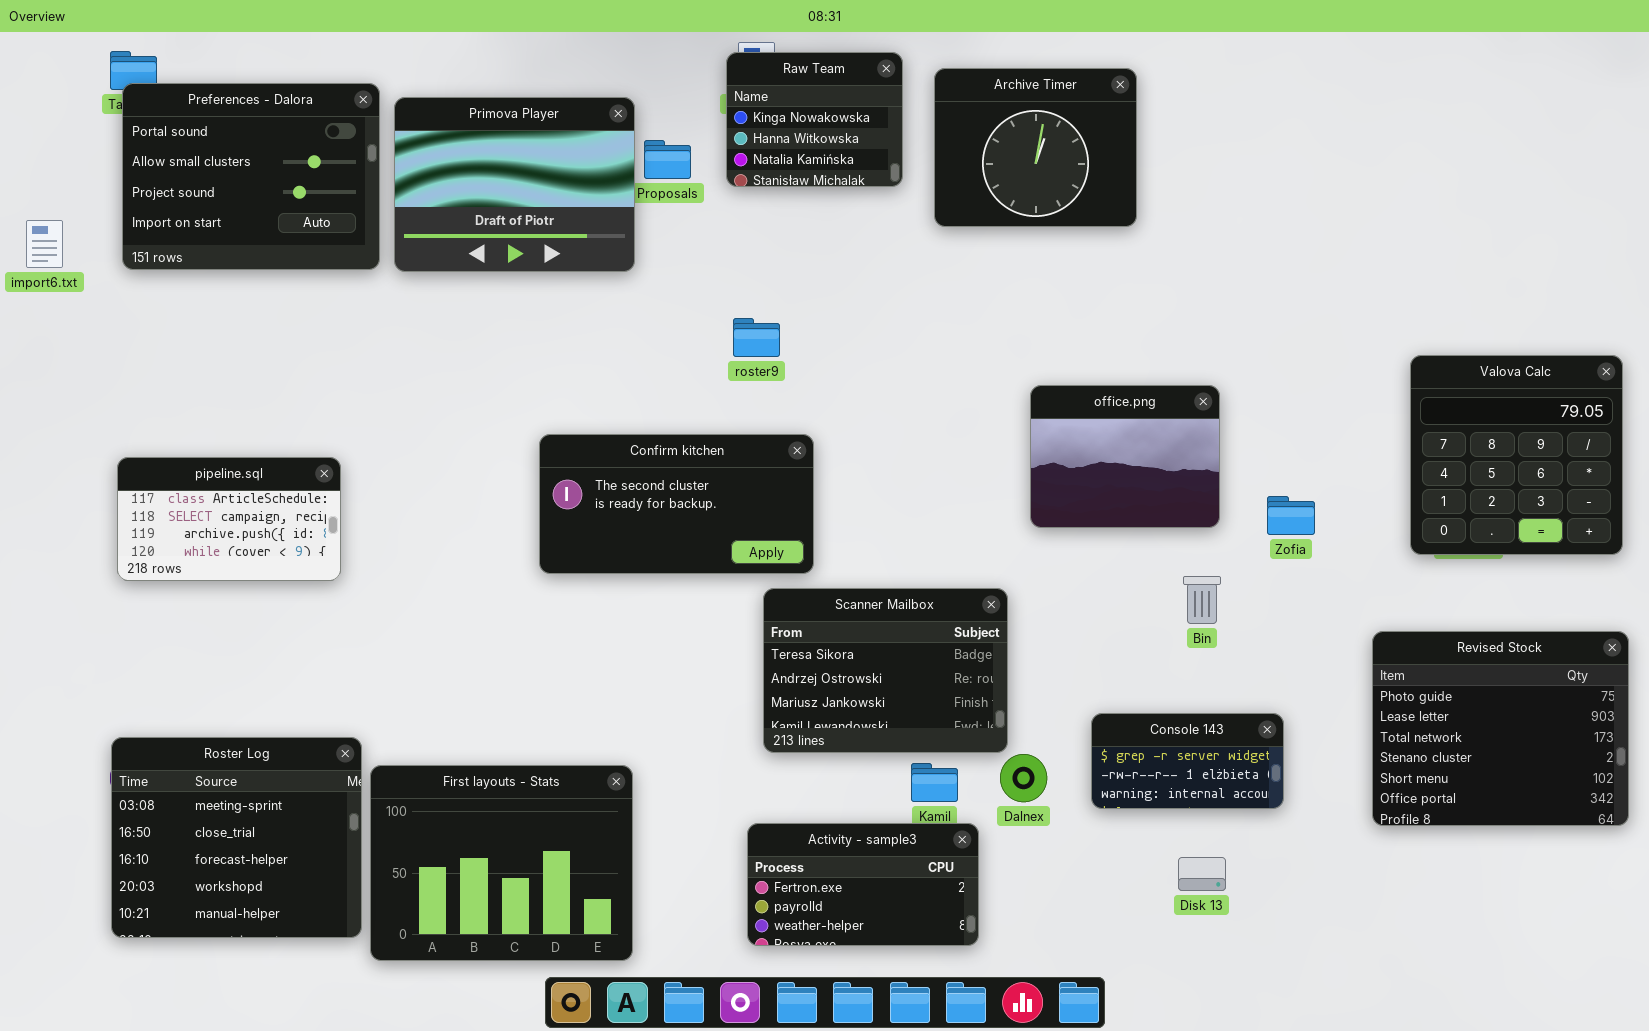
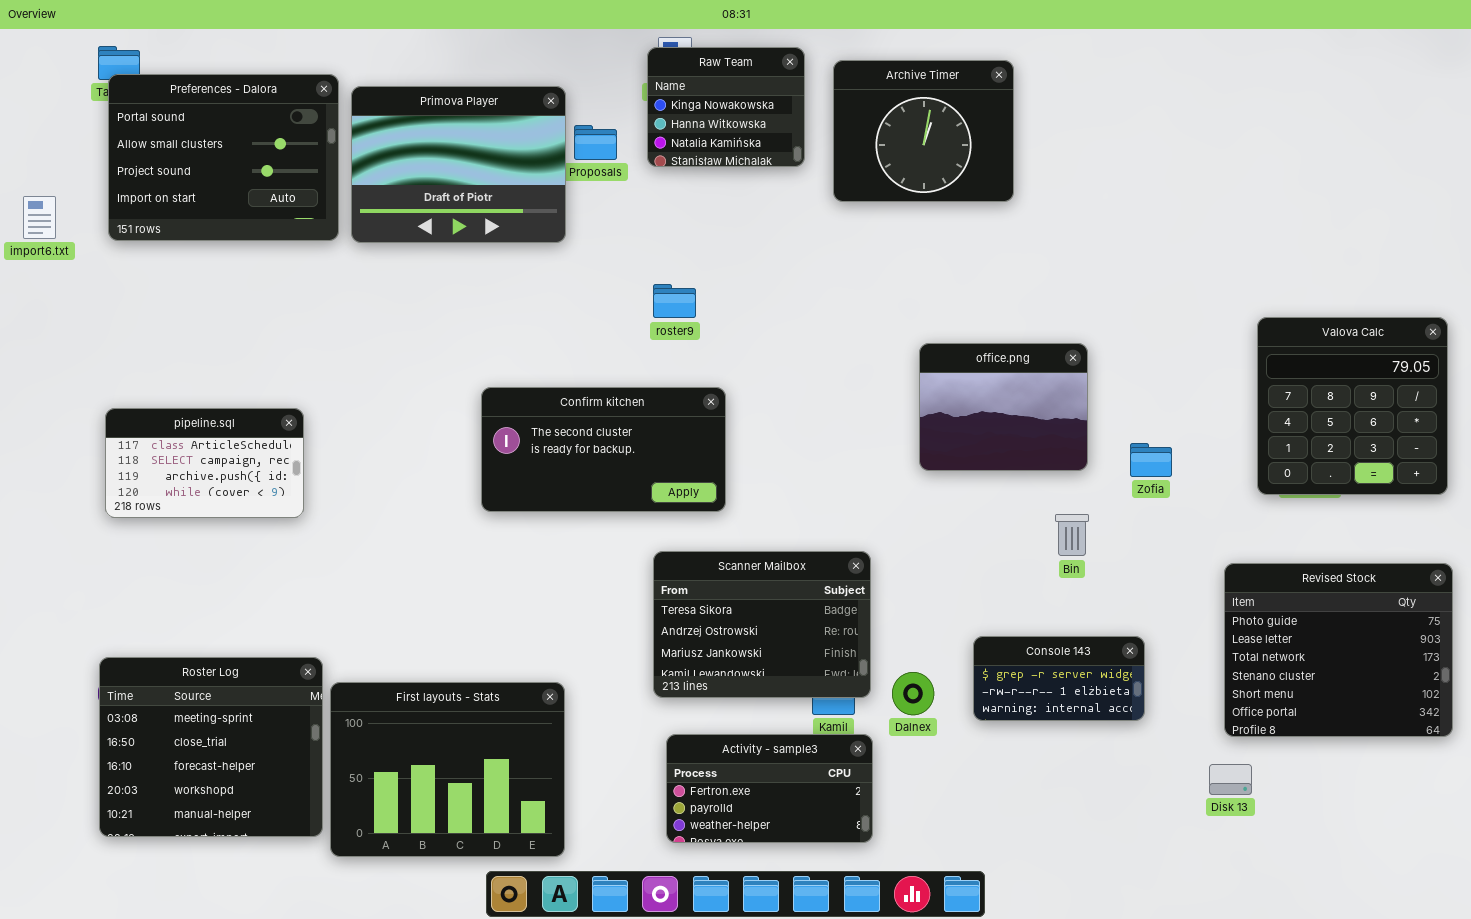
Scanner Mailbox: [763,588,1008,753] -> [653,551,871,698], moved
Disk 13: [1178,857,1226,891] -> [1209,764,1252,795], moved

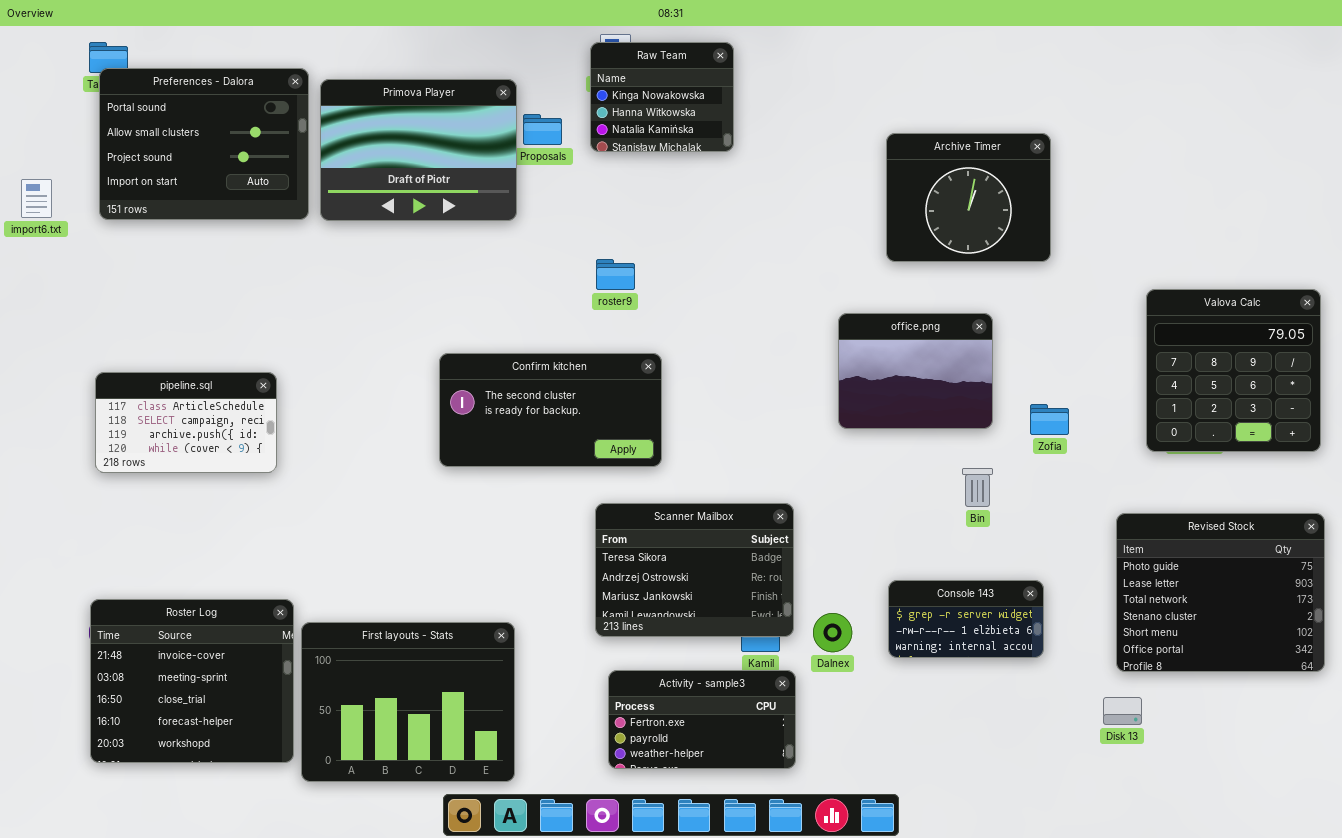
Archive Timer: [833,60,1014,202] -> [886,133,1051,262], moved
Roster Log: [99,657,323,837] -> [90,599,294,763], scrolled up 1 row

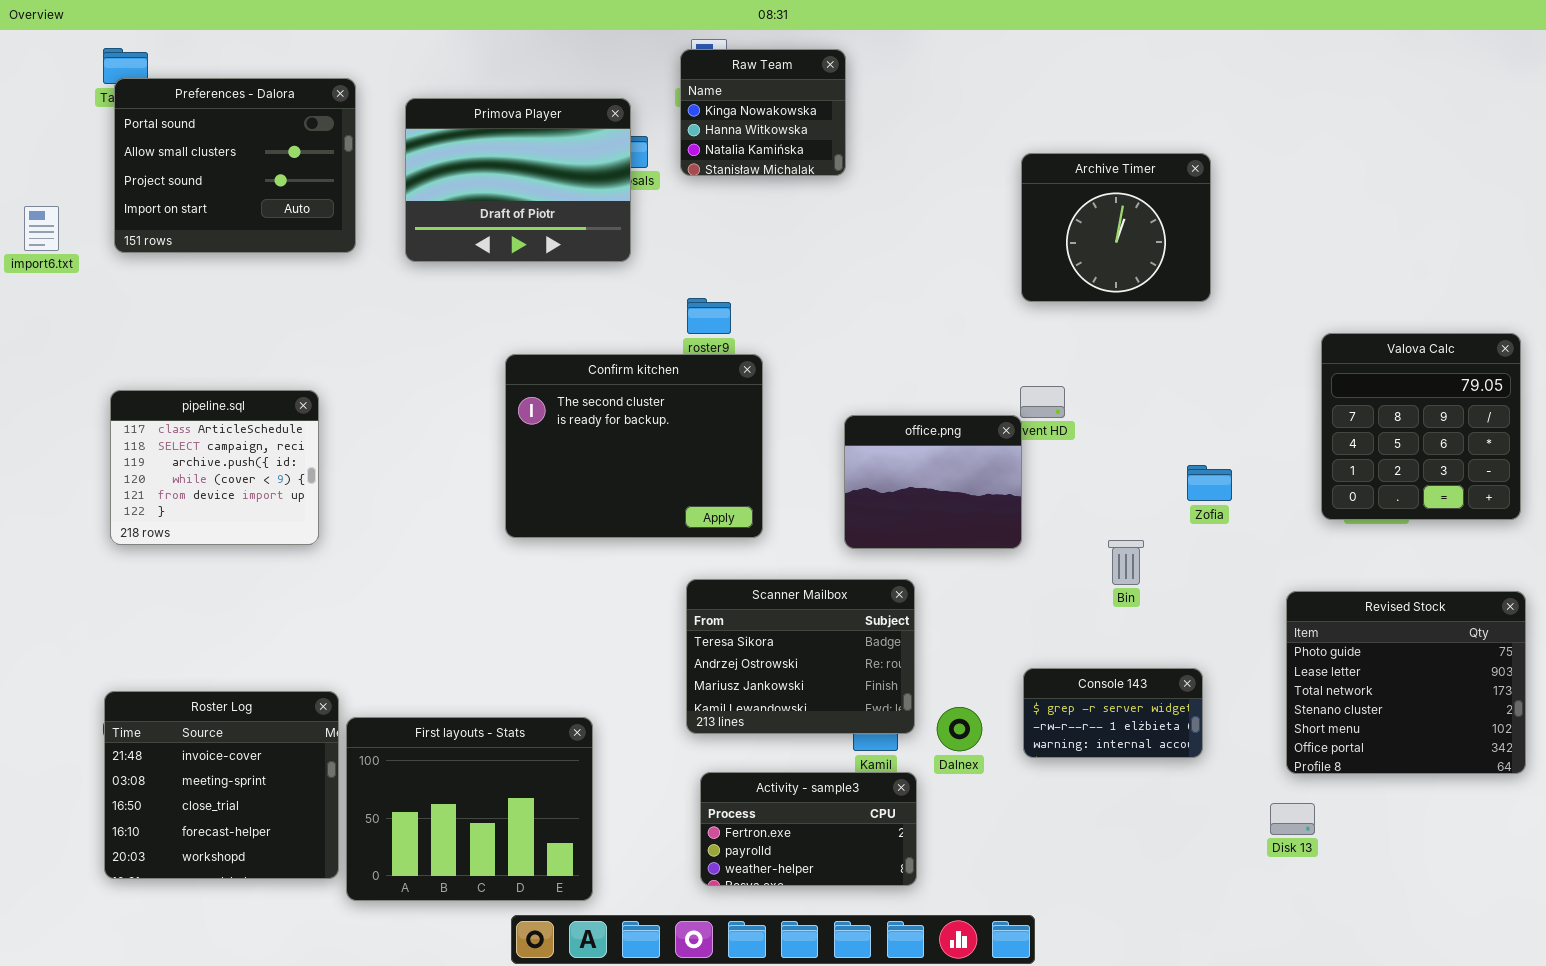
Primova Player: [320,79,517,221] -> [405,98,631,262], moved
office.png: [838,313,993,429] -> [844,415,1022,549], moved
Confirm kitchen: [439,353,662,467] -> [505,354,763,538], resized
pipeline.sql: [95,372,277,473] -> [110,390,319,545], resized

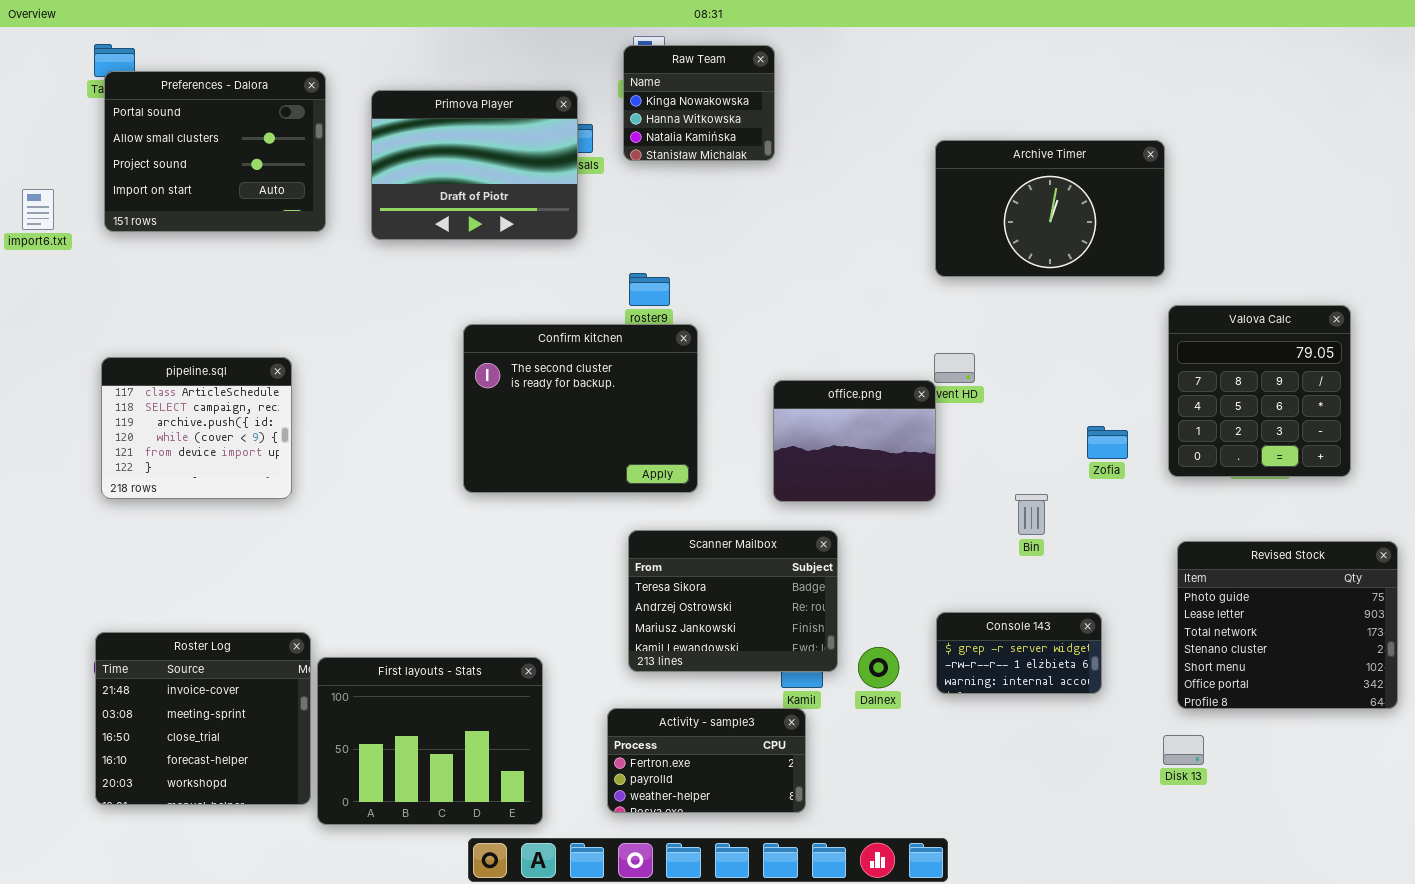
Archive Timer: [1021,153,1211,302] -> [935,140,1165,277], resized
Valova Calc: [1321,333,1521,520] -> [1168,305,1351,477], moved
Activity - sample3: [700,772,917,886] -> [607,708,806,813], moved

